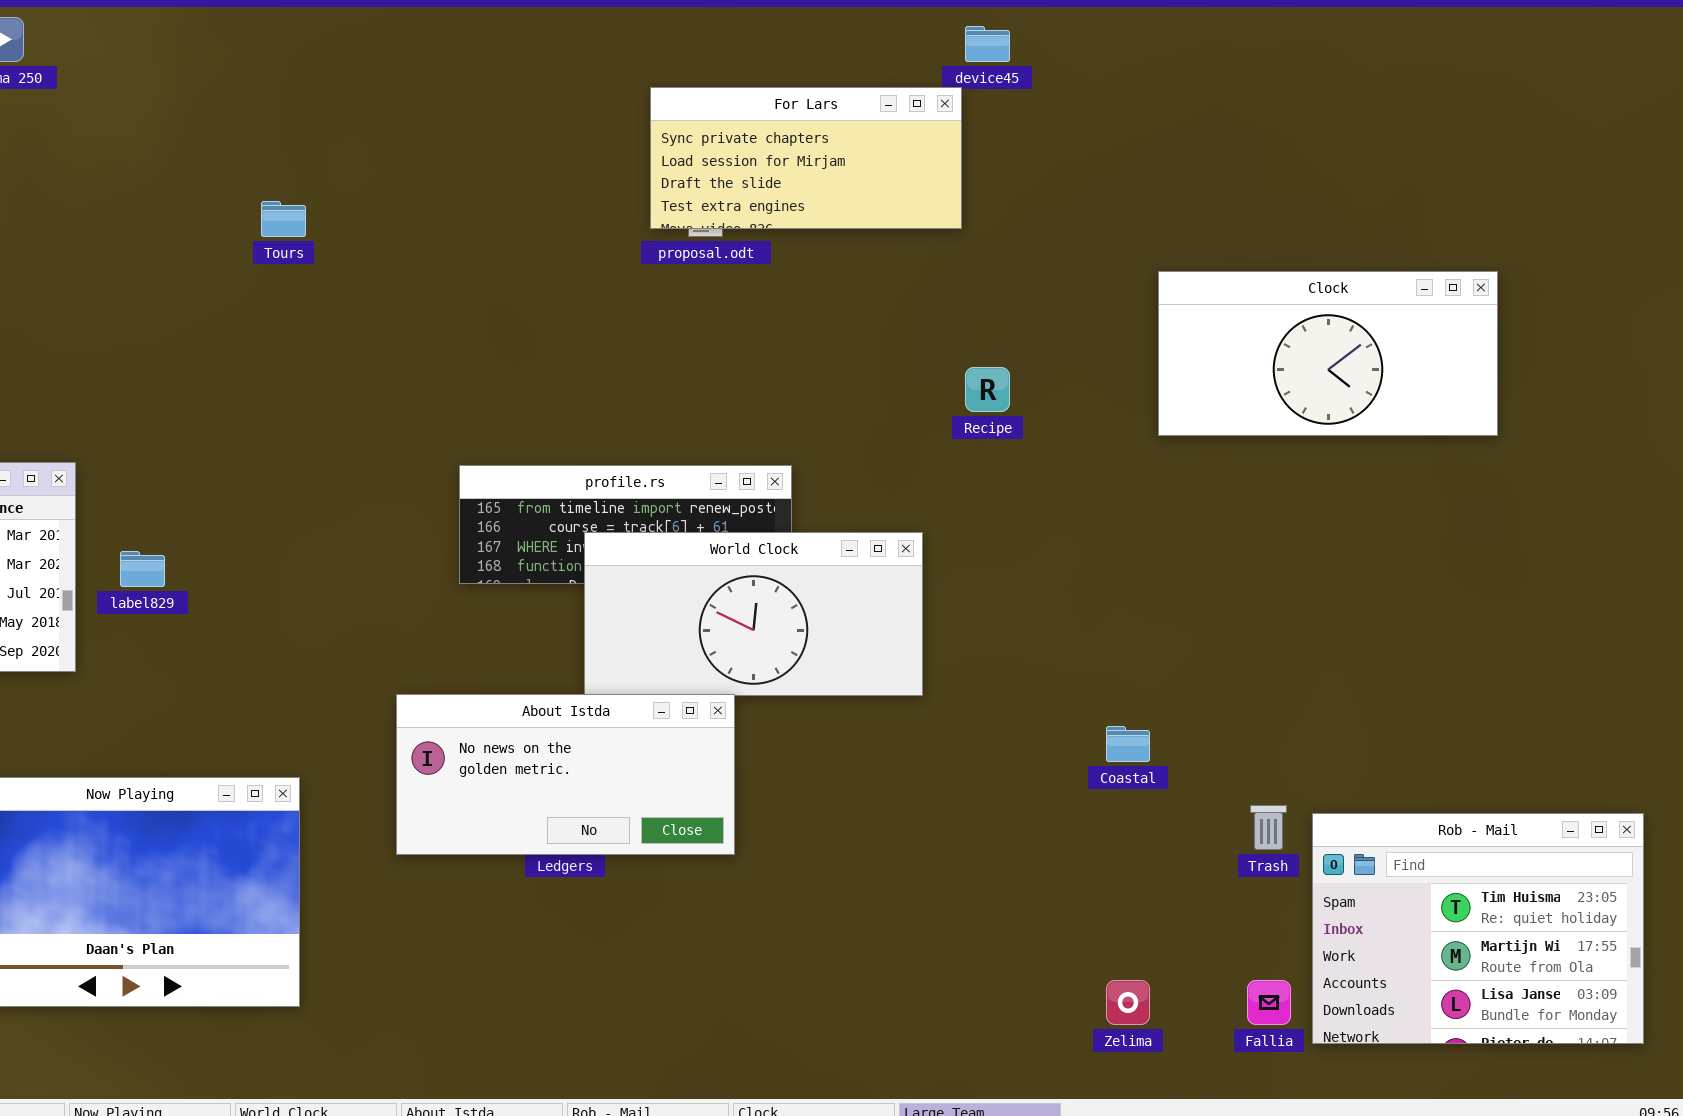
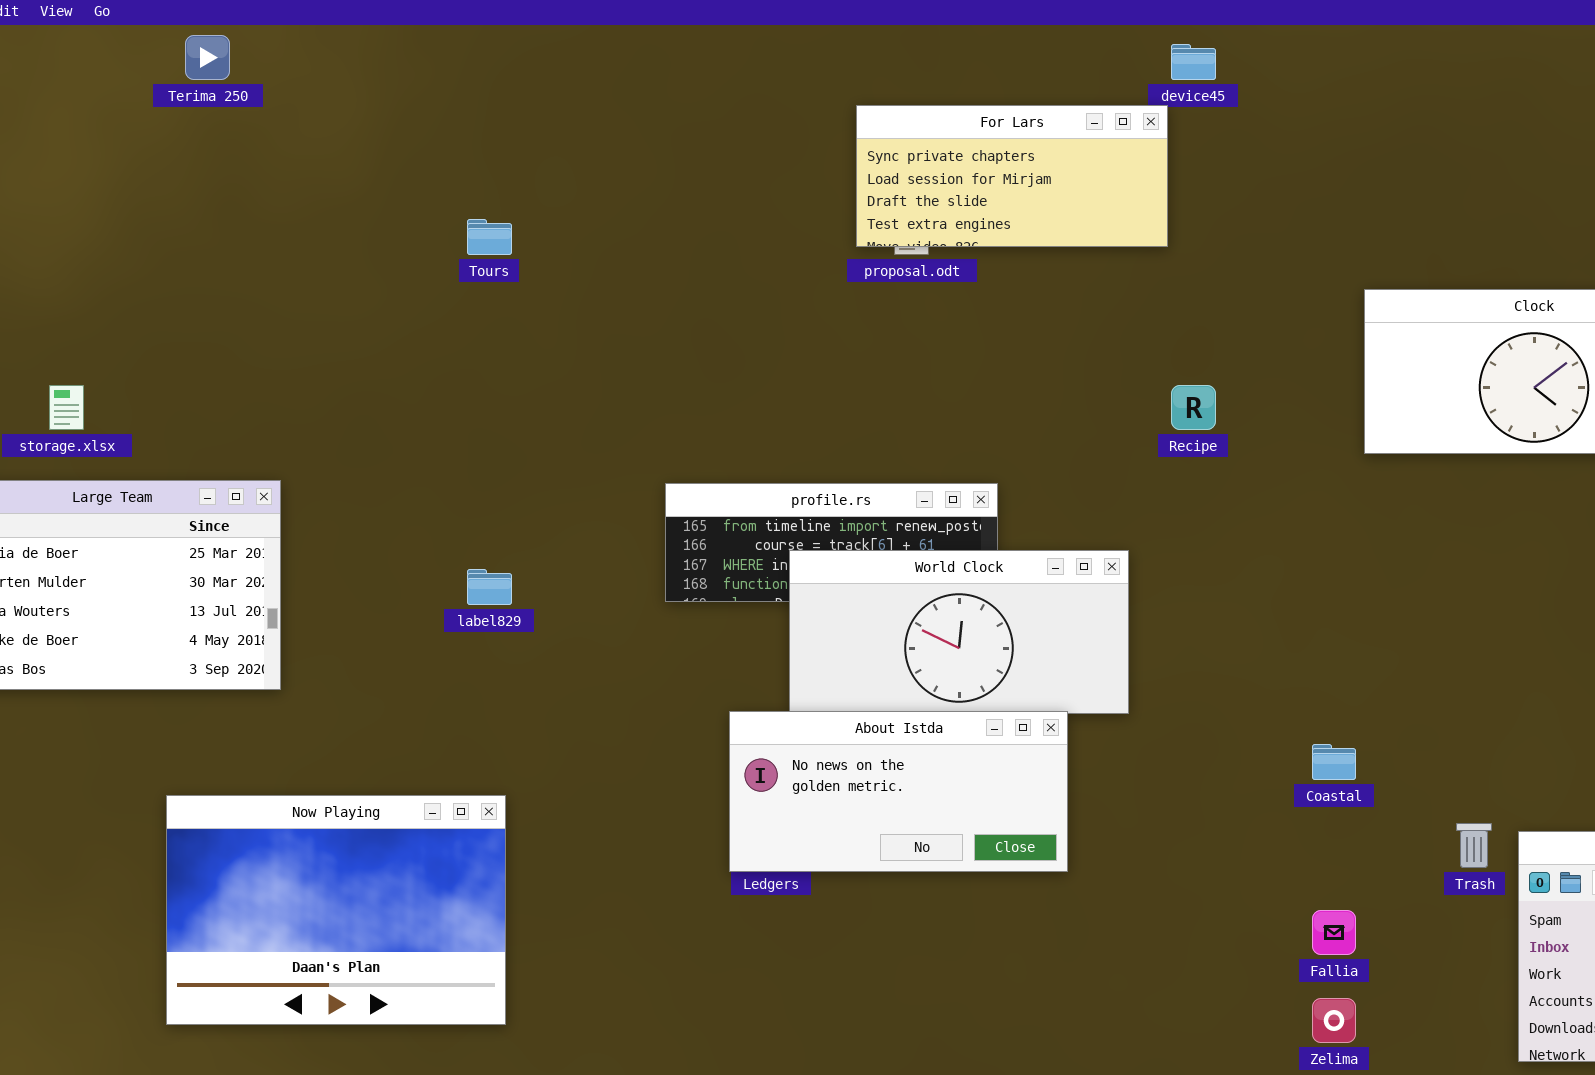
label829: [120,551,165,587] -> [467,569,512,605], moved
About Istda: [396,694,735,855] -> [729,711,1068,872], moved
Fallia: [1247,980,1291,1025] -> [1312,910,1356,955], moved

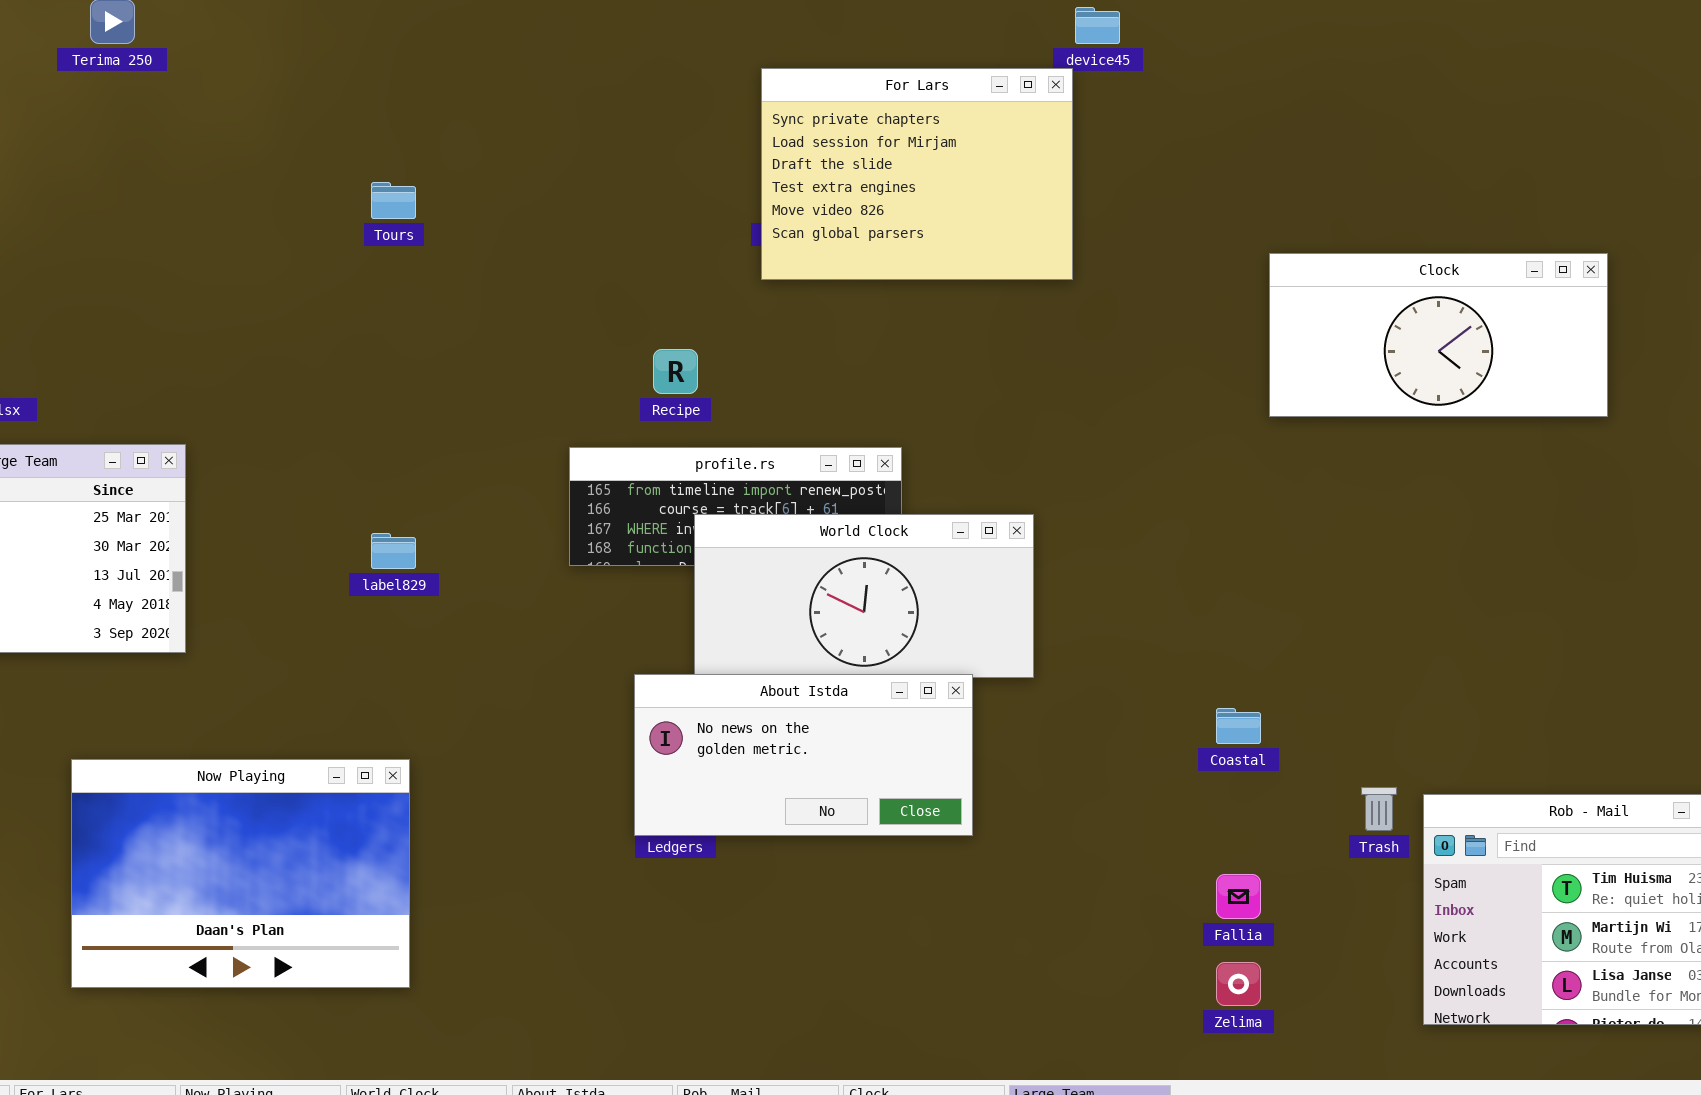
For Lars: [856,105,1168,247] -> [761,68,1073,280], resized
Recipe: [1171,385,1216,430] -> [653,349,698,394], moved

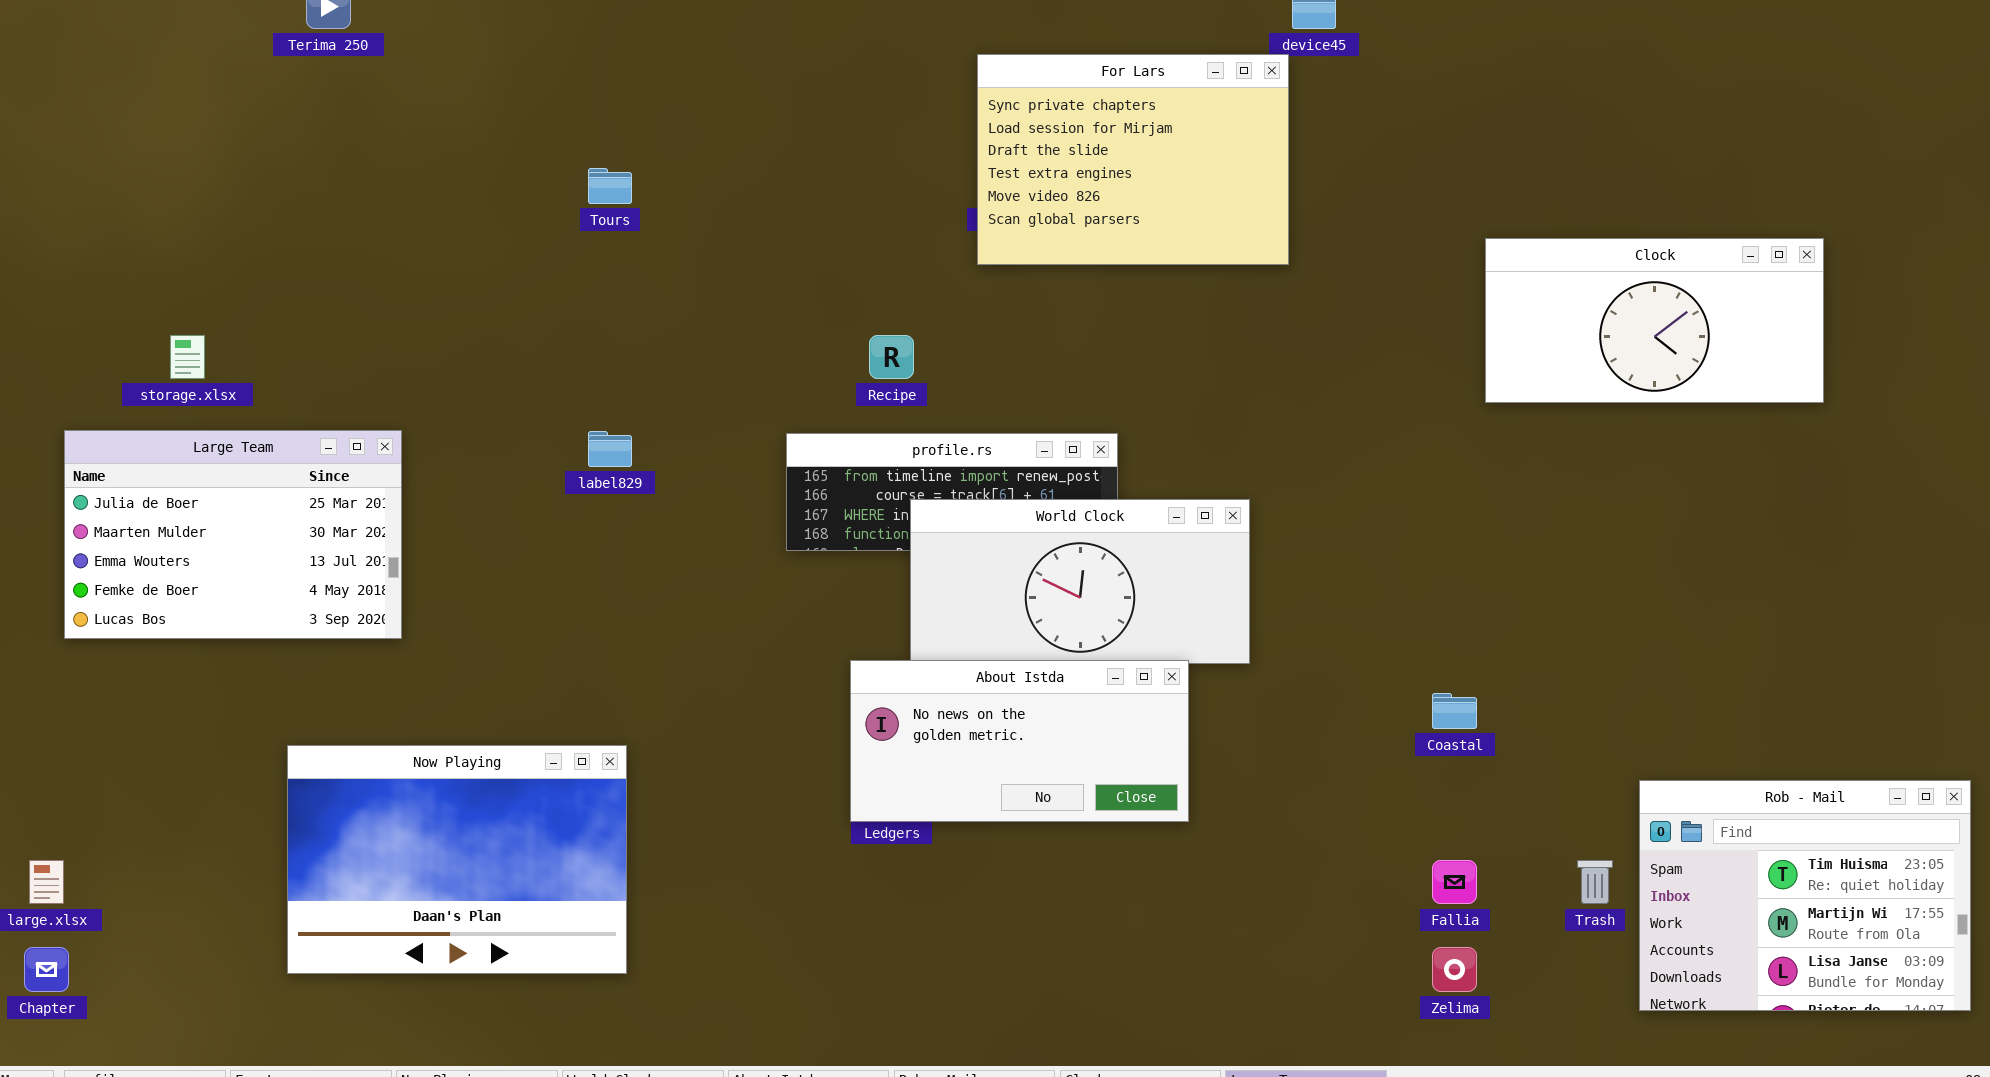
label829: [371,533,416,569] -> [588,431,632,467], moved
Trash: [1361,787,1397,831] -> [1577,860,1613,904], moved

